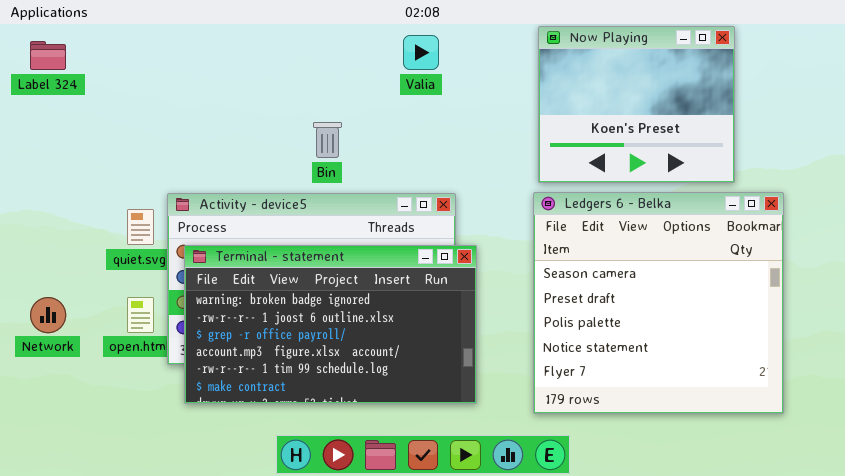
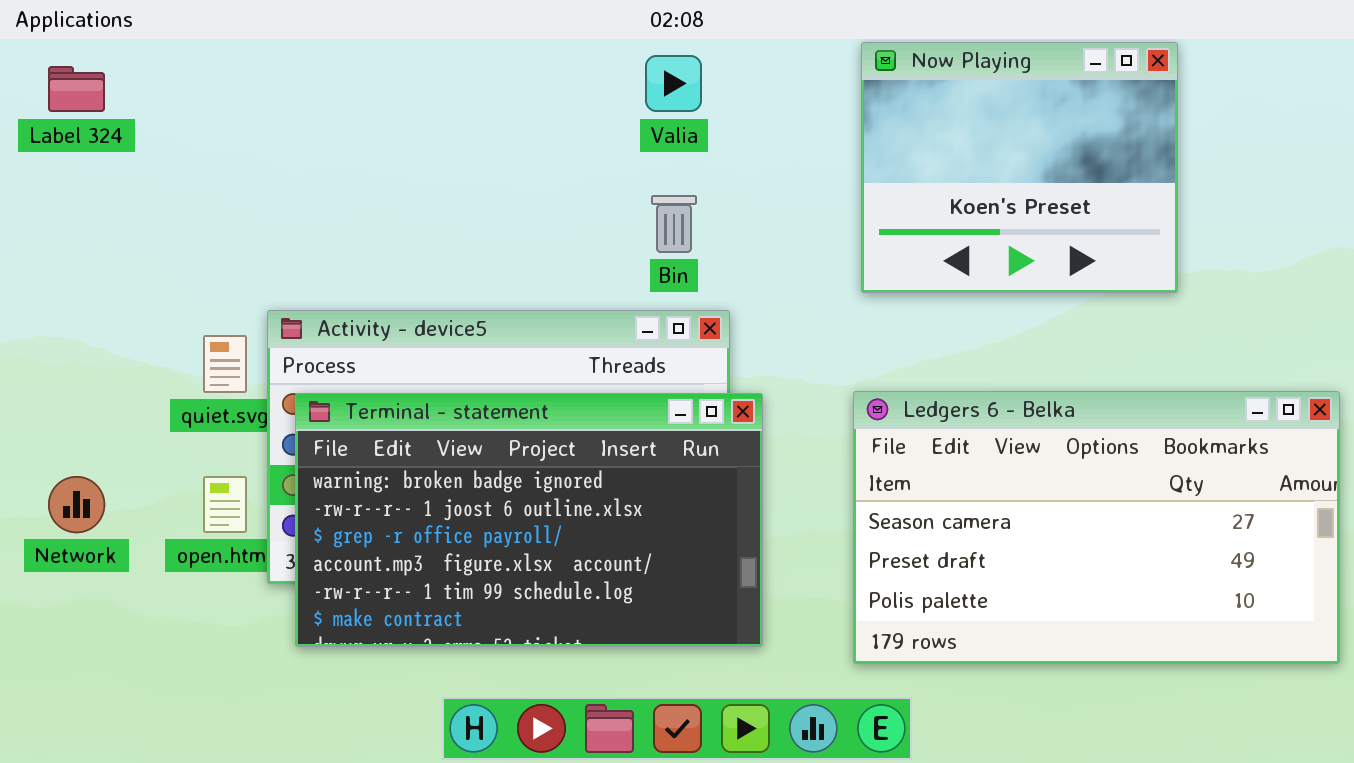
Bin: [313,122,342,158] -> [651,195,697,253], moved
Ledgers 6 - Belka: [533,192,784,414] -> [853,391,1340,664], resized

